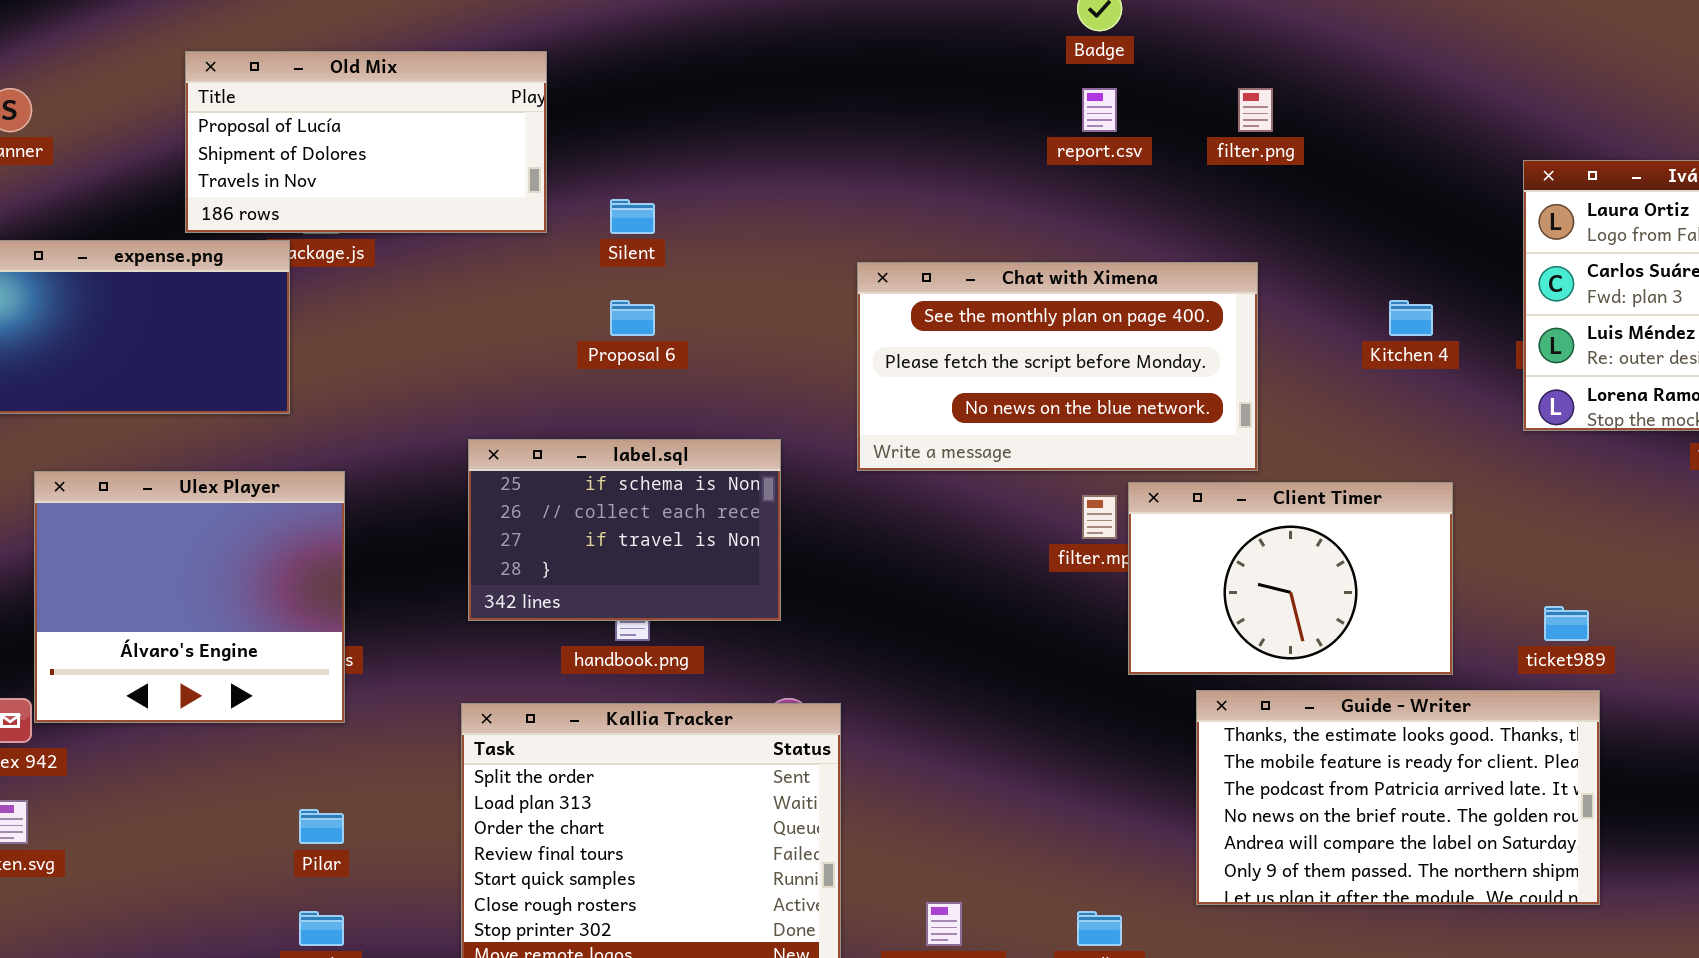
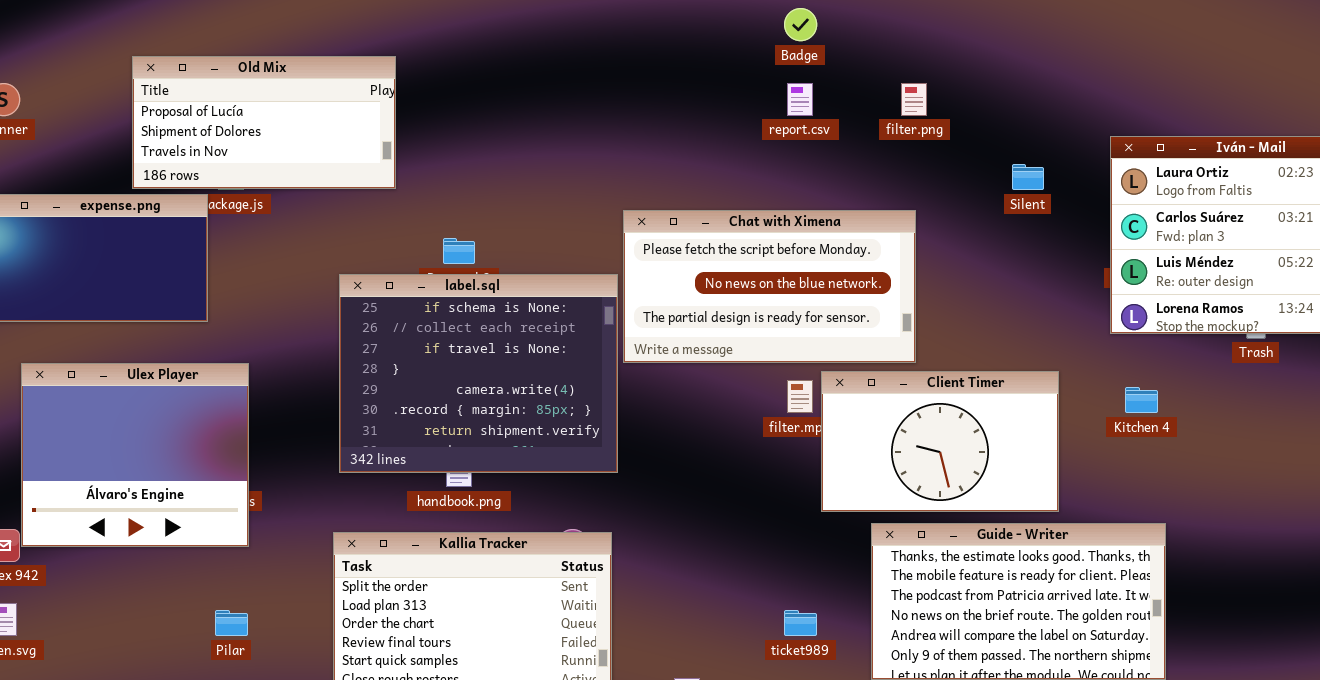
Silent: [610,199,655,234] -> [1012,164,1044,190], moved
Chat with Ximena: [857,262,1258,471] -> [623,210,916,363], scrolled down 1 row
Kitchen 4: [1389,300,1433,336] -> [1125,387,1158,413], moved
label.sql: [468,439,781,621] -> [339,274,618,473], resized
ticket989: [1544,606,1589,641] -> [784,610,817,636], moved

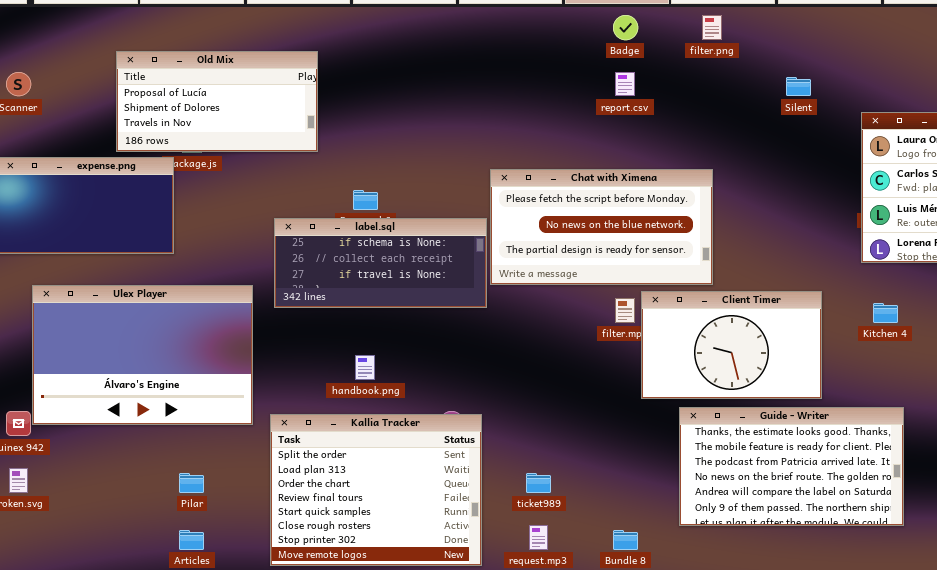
filter.png: [901,83,927,116] -> [702,15,722,40], moved
Silent: [1012,164,1044,190] -> [786,77,811,96], moved
label.sql: [339,274,618,473] -> [274,218,487,308], resized
Ulex Player: [21,363,249,547] -> [32,285,253,425], resized
ticket989: [784,610,817,636] -> [526,473,551,493], moved

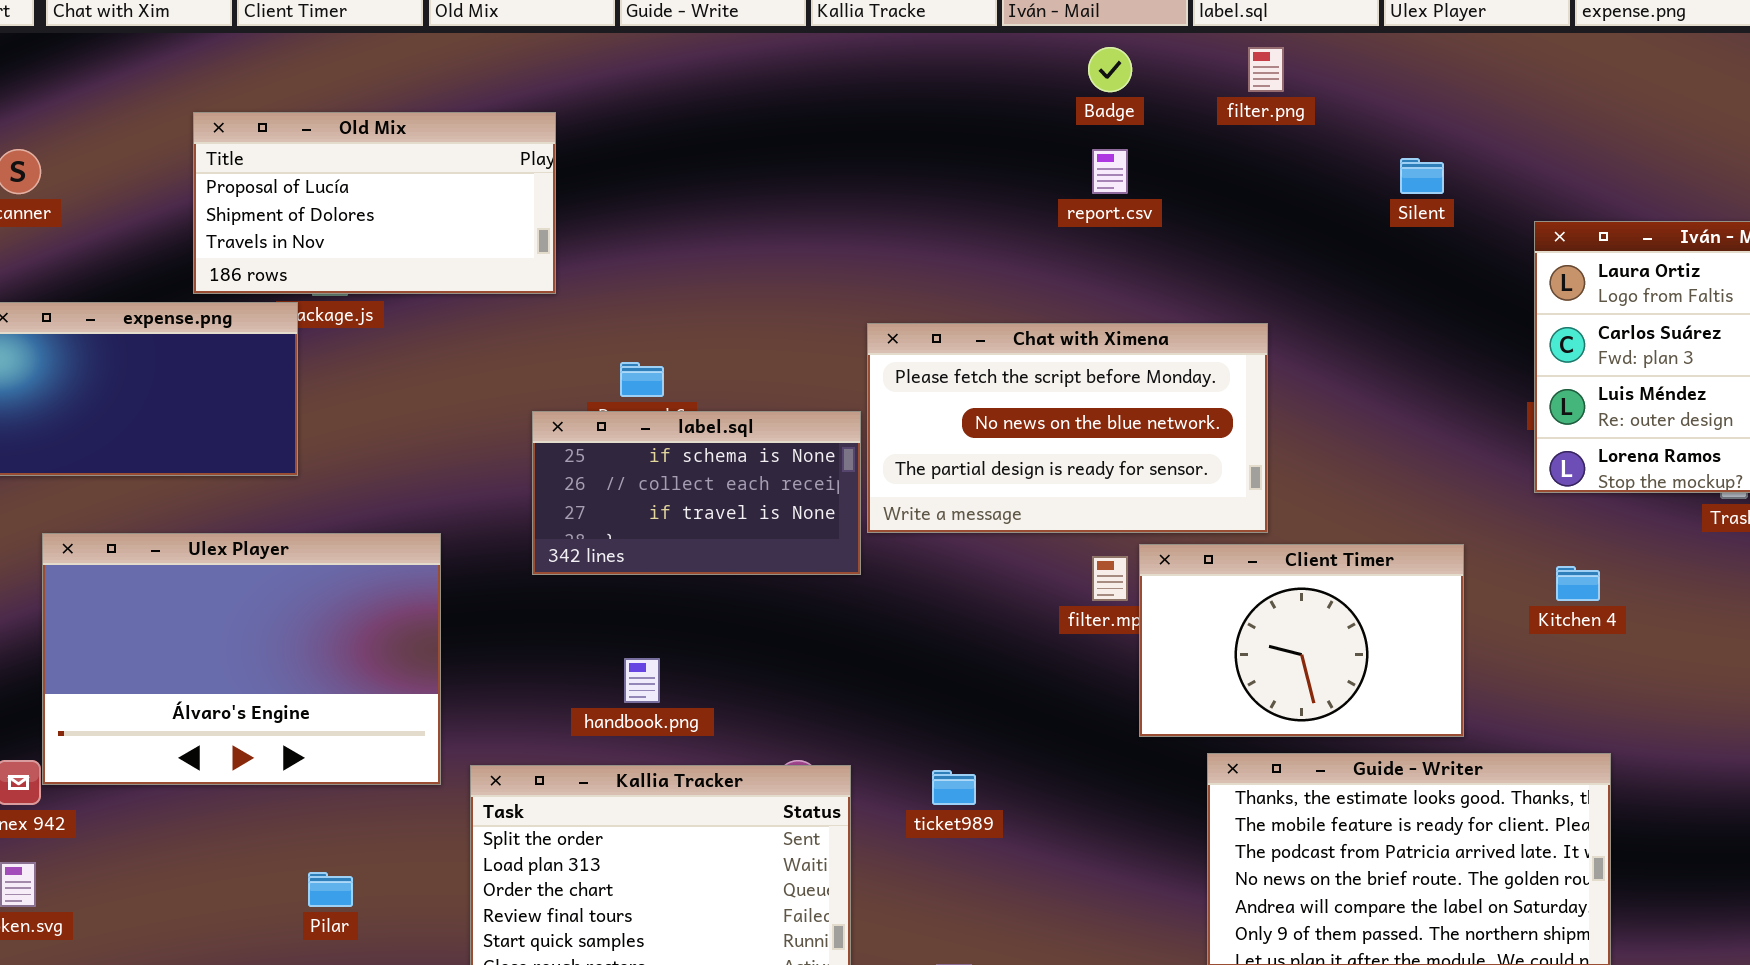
label.sql: [274,218,487,308] -> [532,411,861,575], resized
ticket989: [526,473,551,493] -> [932,770,976,805], moved

